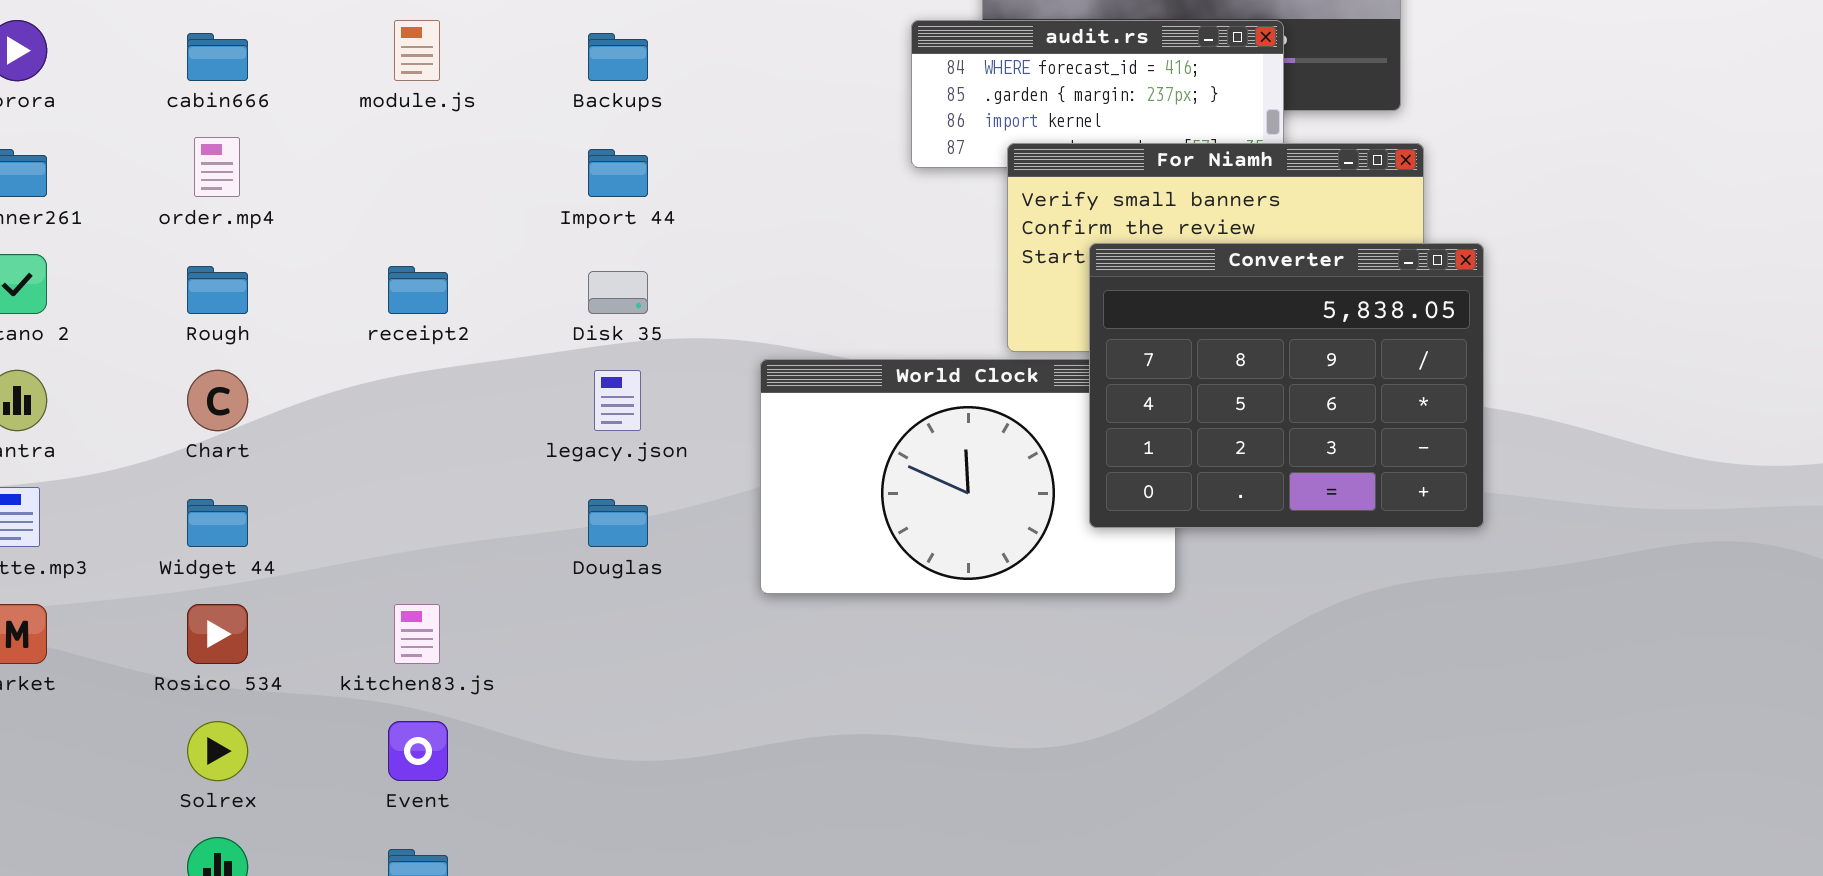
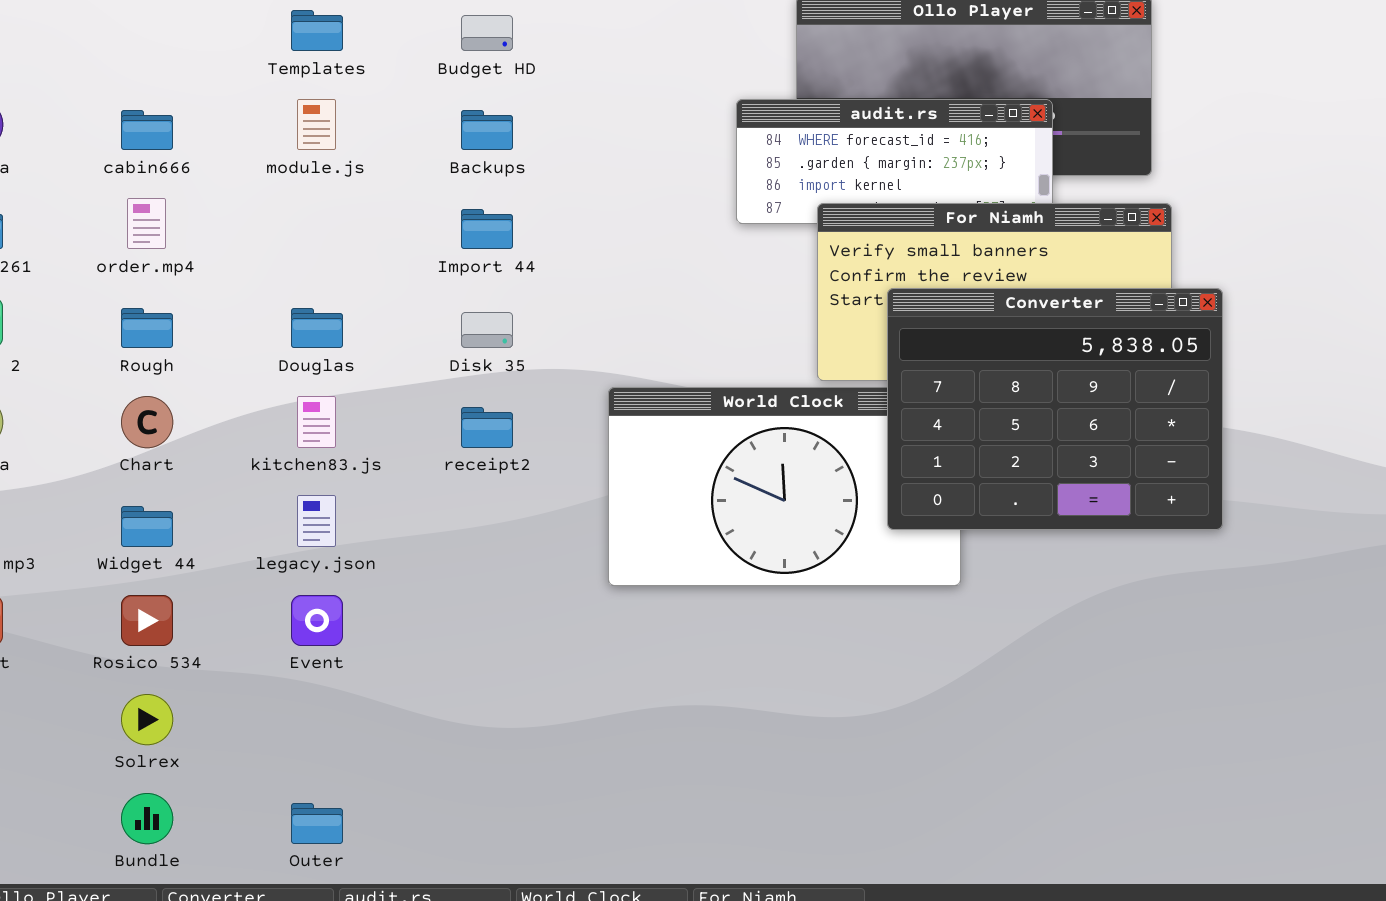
receipt2: [388,266,448,314] -> [461,407,513,448], moved
legacy.json: [594,370,641,431] -> [297,495,336,547], moved
Douglas: [588,499,648,547] -> [291,308,343,348], moved
kitchen83.js: [394,604,440,664] -> [297,396,336,448], moved
Event: [388,721,448,781] -> [291,595,343,646], moved

